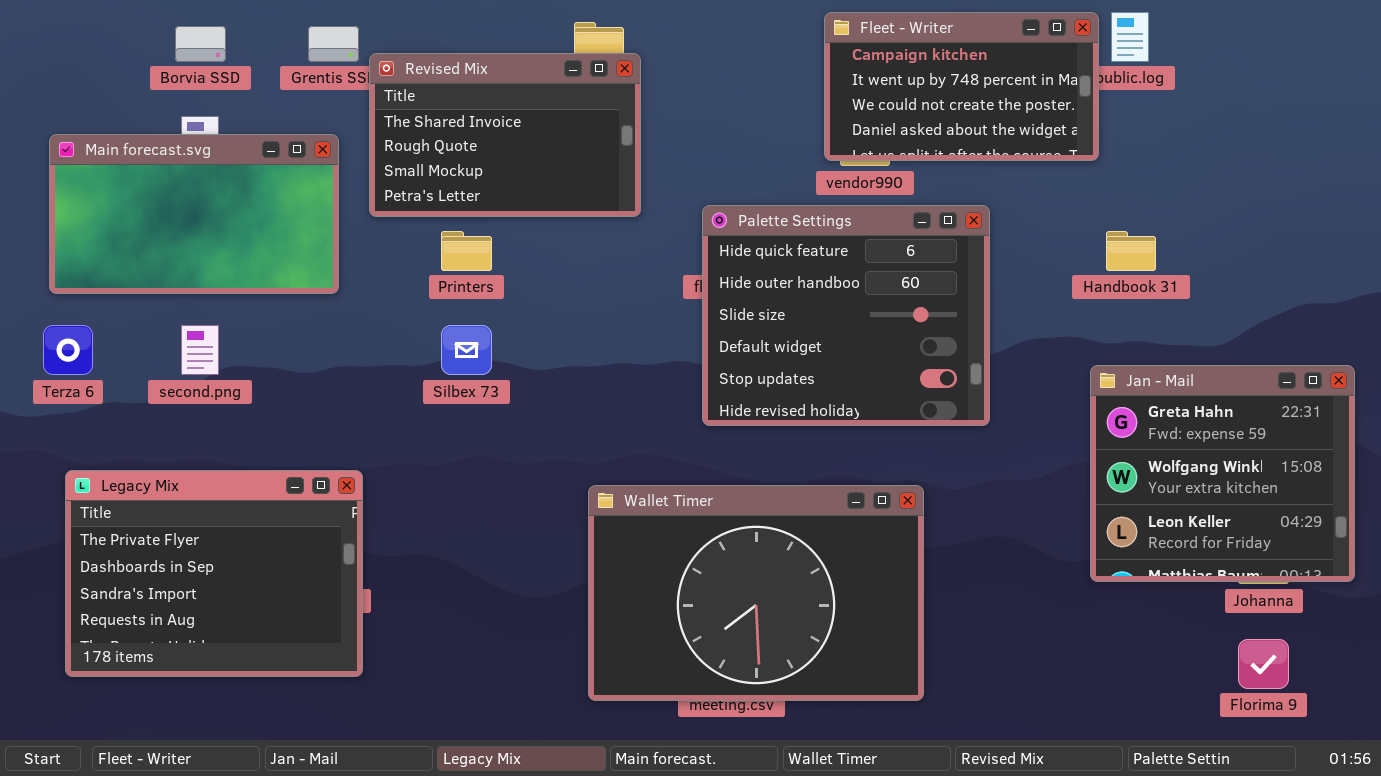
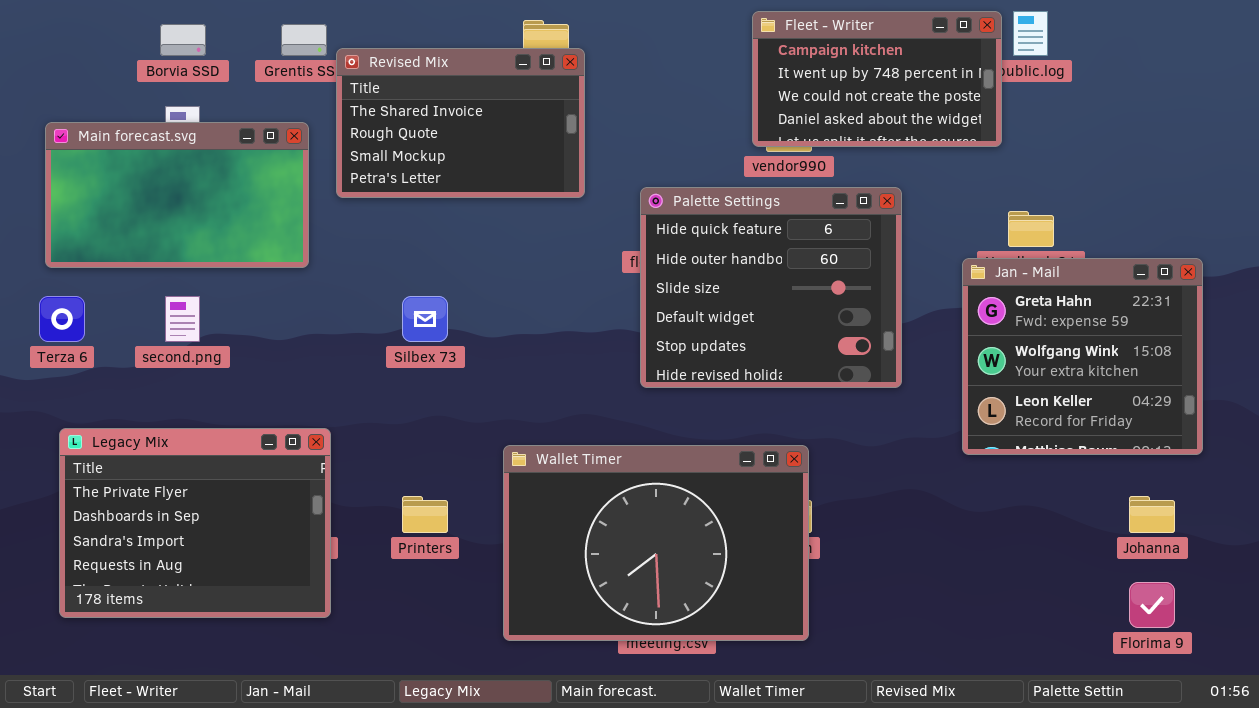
Printers: [441,231,492,271] -> [402,496,448,533], moved
Jan - Mail: [1090,365,1355,582] -> [962,258,1203,455], moved
Wallet Timer: [588,485,924,701] -> [503,445,809,641], moved

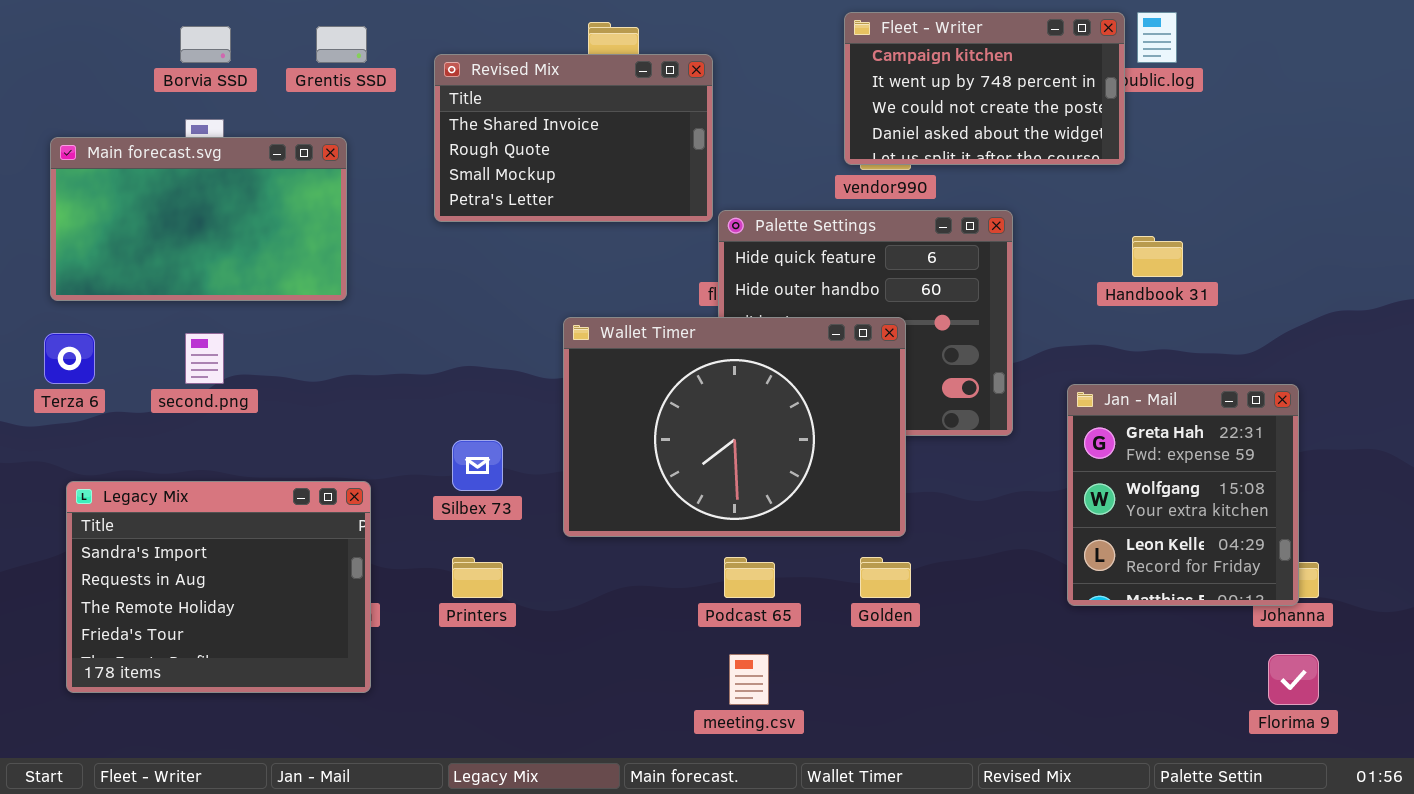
Revised Mix: [336,48,585,198] -> [434,54,713,222], moved
Jan - Mail: [962,258,1203,455] -> [1067,384,1299,606], moved, resized
Silbex 73: [402,296,448,342] -> [452,440,503,491], moved
Legacy Mix: [59,428,331,618] -> [66,481,371,693], scrolled down 2 rows
Wallet Timer: [503,445,809,641] -> [563,317,906,537], moved

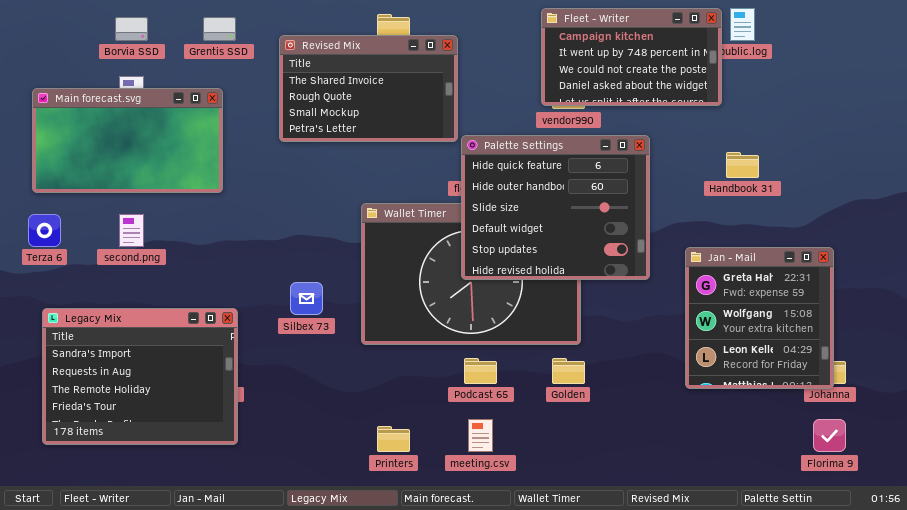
Palette Settings: [718,210,1013,436] -> [461,135,650,280], raised
Printers: [452,557,503,598] -> [377,426,410,452], moved

